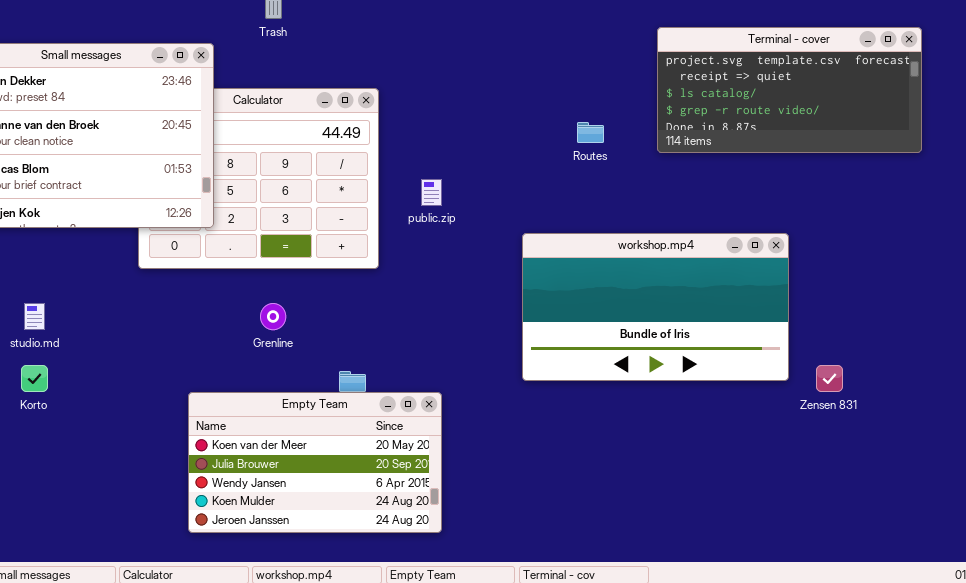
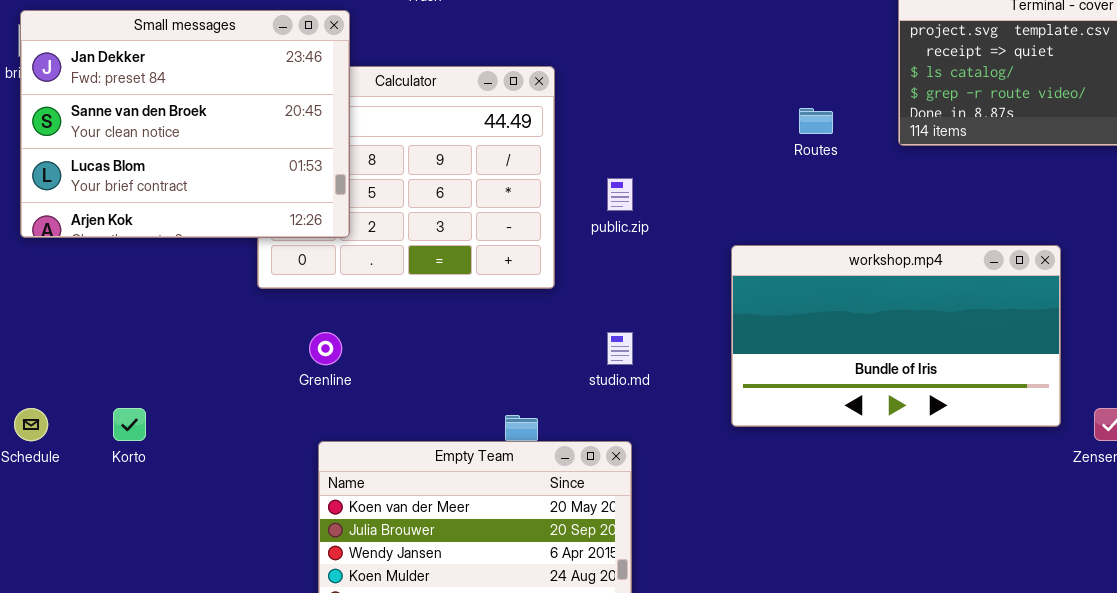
studio.md: [24,303,45,330] -> [607,332,633,365], moved
Grenline: [260,303,286,330] -> [309,332,342,365], moved

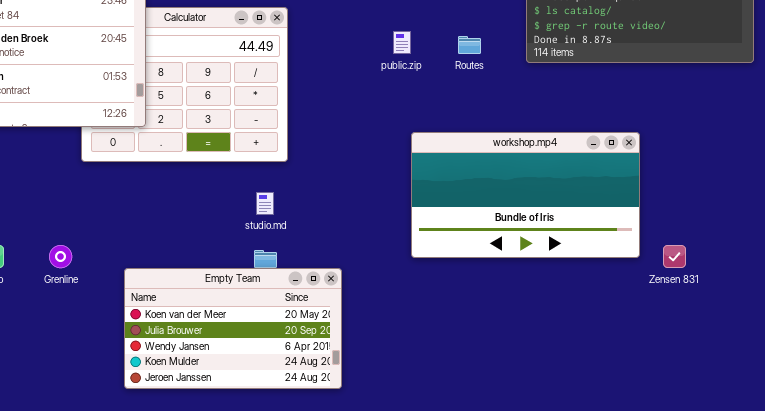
public.zip: [607,178,633,211] -> [393,31,411,54], moved
Grenline: [309,332,342,365] -> [49,245,72,268], moved
studio.md: [607,332,633,365] -> [256,192,274,215], moved

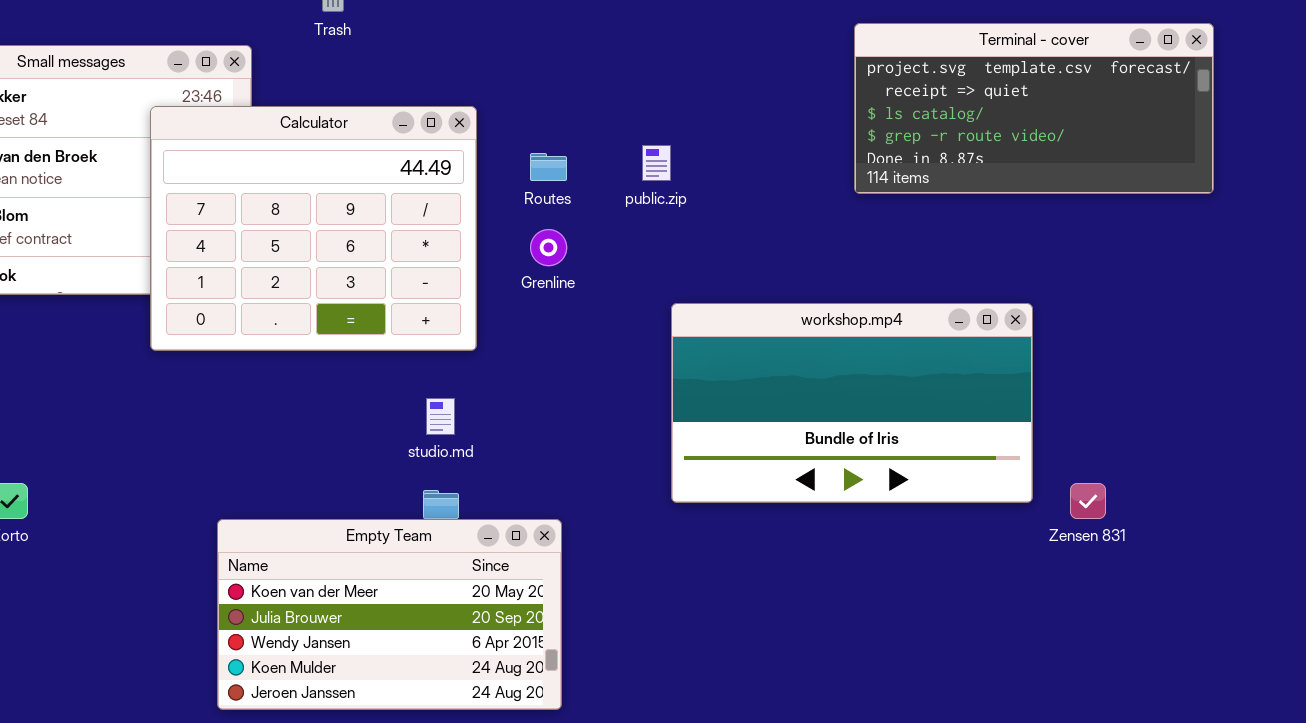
Calculator: [81,7,288,162] -> [150,106,477,351], raised
Routes: [458,36,481,54] -> [530,153,567,181], moved
Grenline: [49,245,72,268] -> [530,229,567,266], moved

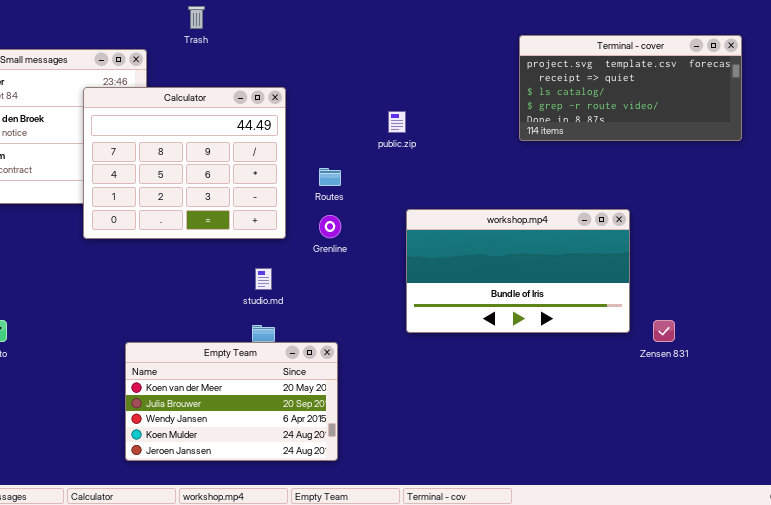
Routes: [530,153,567,181] -> [319,168,341,186], moved
Grenline: [530,229,567,266] -> [319,215,341,238], moved

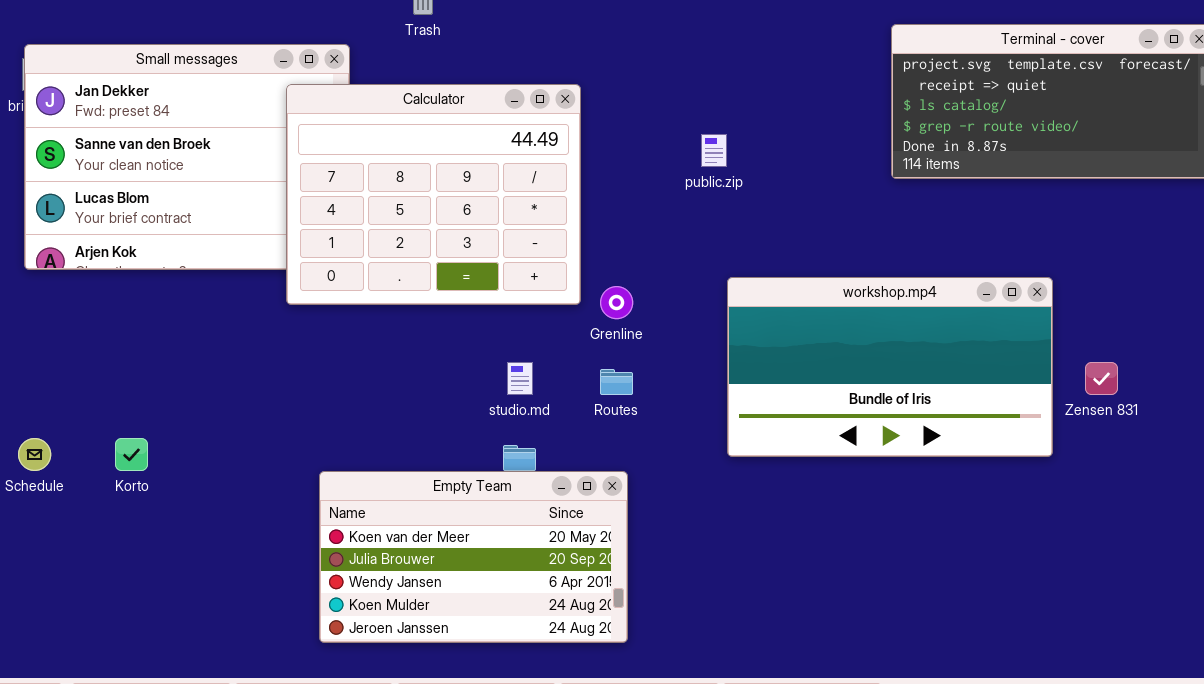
Calculator: [83,87,286,239] -> [286,84,581,305], moved
Routes: [319,168,341,186] -> [600,369,633,395], moved
Zensen 831: [653,320,675,342] -> [1085,362,1118,395], moved

